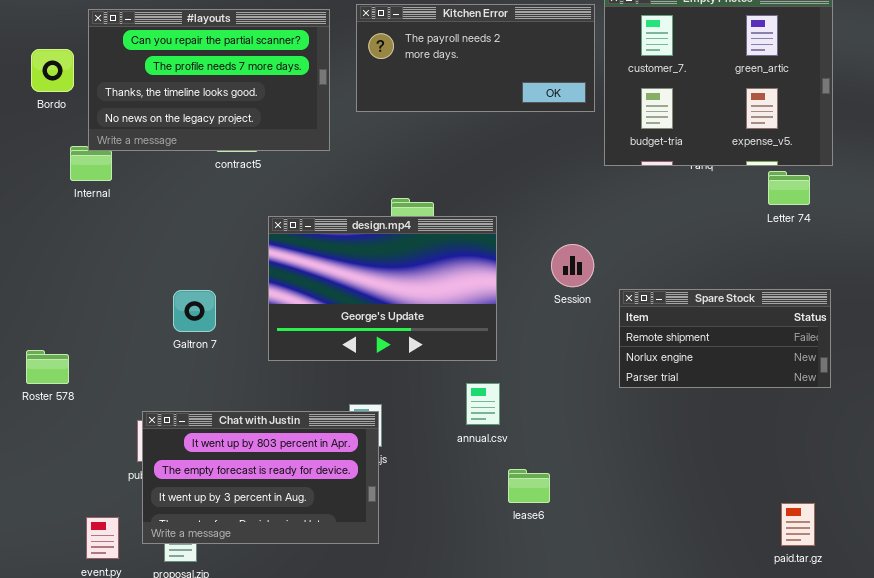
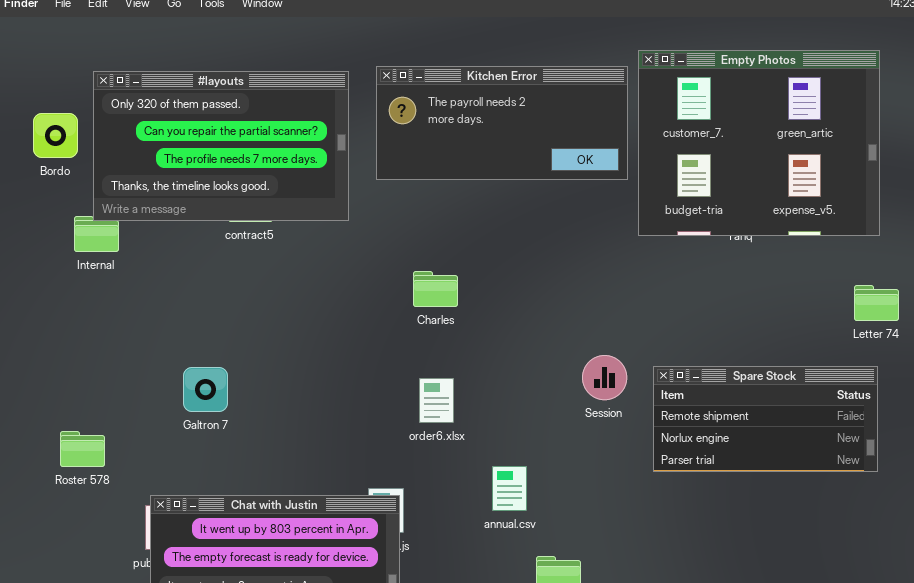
#layouts: [88,9,330,151] -> [93,71,349,221], scrolled up 1 row
Letter 74: [768,171,810,205] -> [854,285,899,321], moved
design.mp4: [268,216,497,361] -> none, closed
Session: [551,244,594,287] -> [582,355,627,400], moved
Roster 578: [26,350,69,384] -> [60,431,105,467], moved

